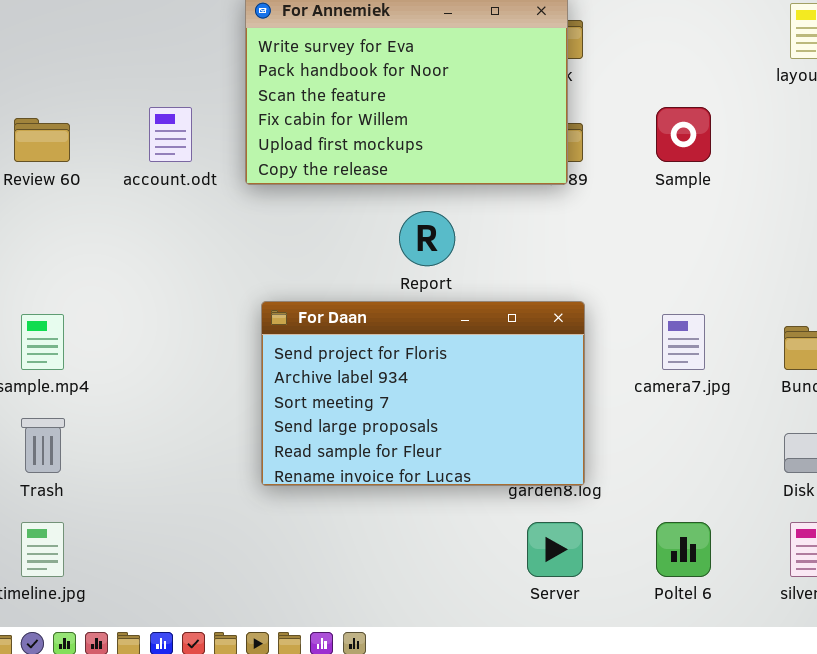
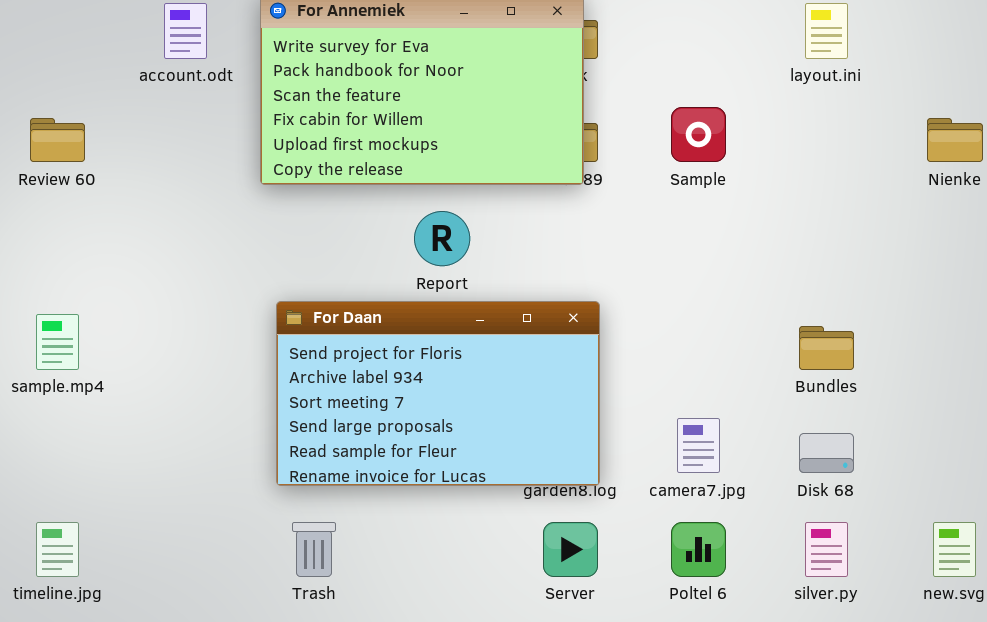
account.odt: [149,107,192,162] -> [164,3,207,59], moved
camera7.jpg: [662,314,705,370] -> [677,418,720,473], moved
Trash: [21,418,65,473] -> [292,522,336,577], moved

